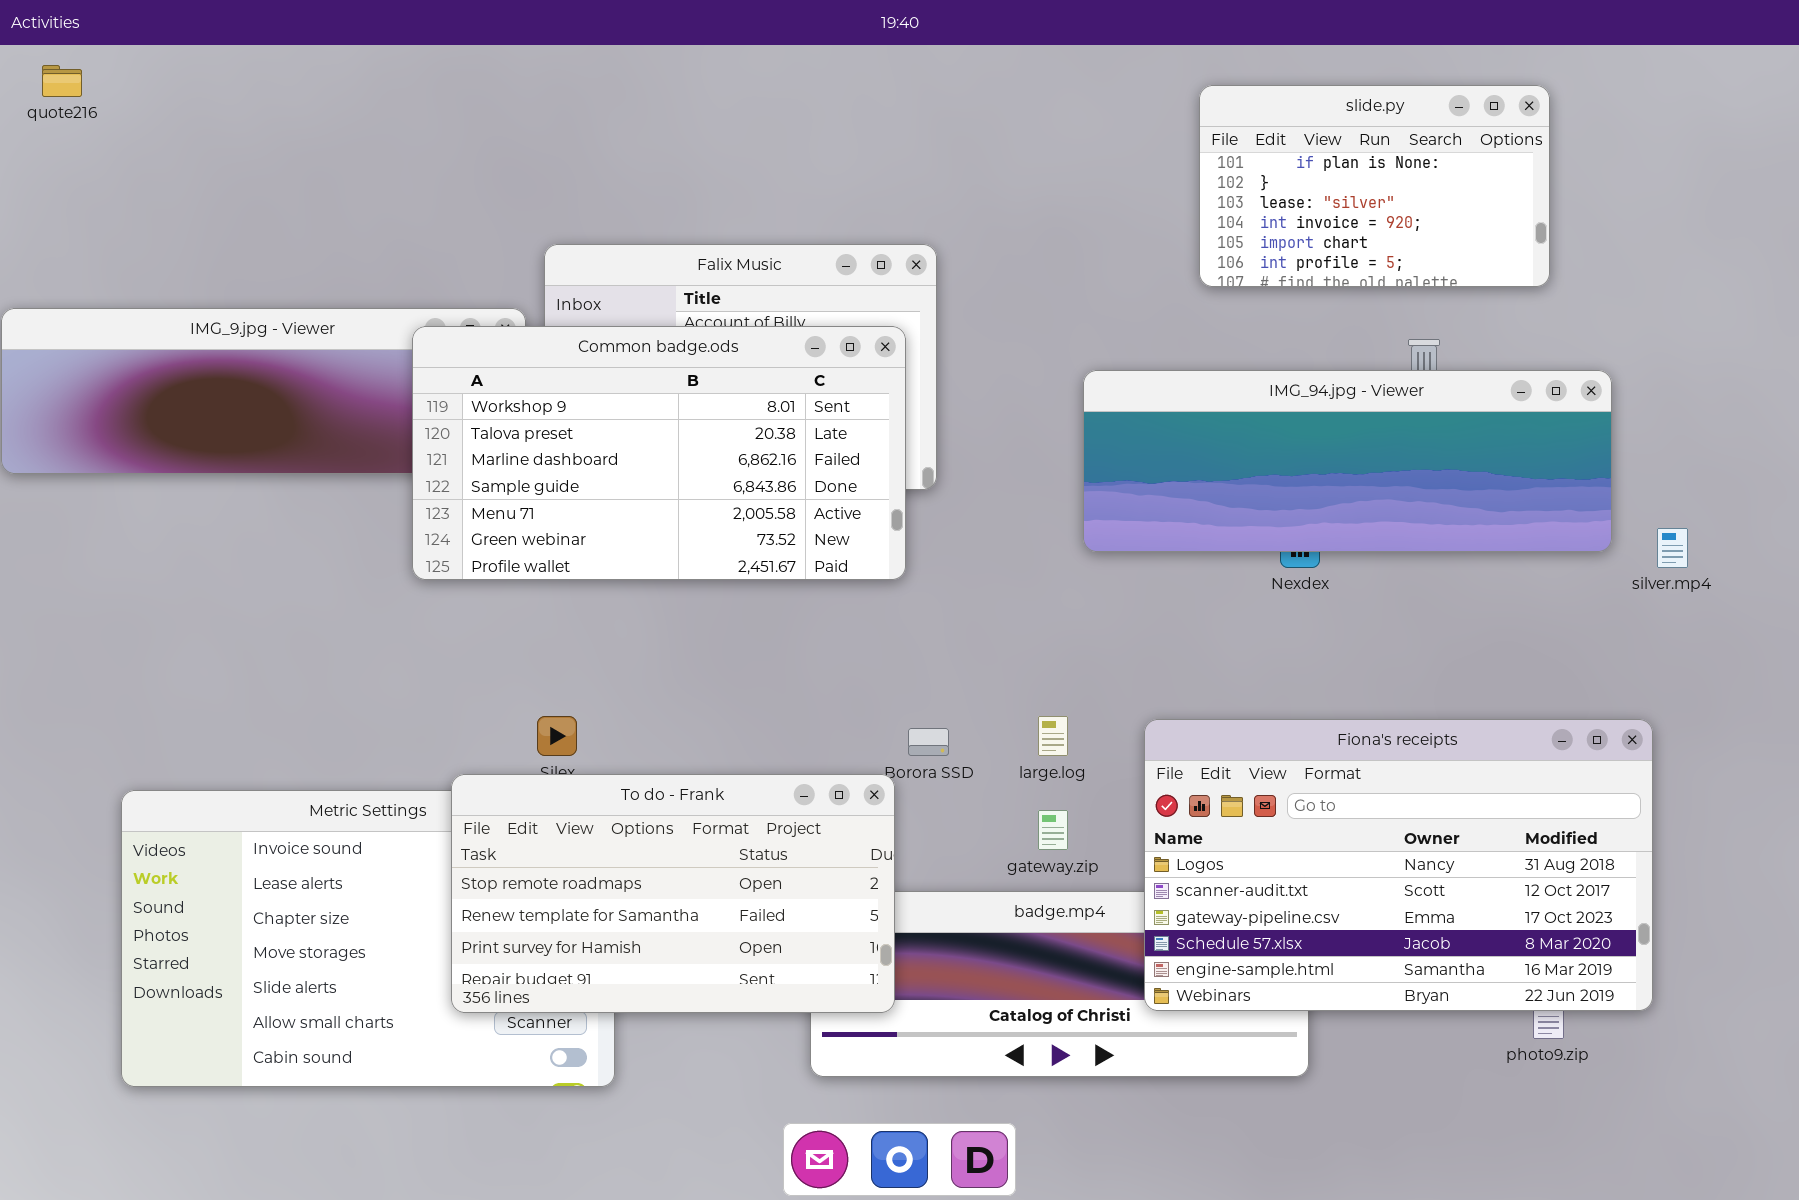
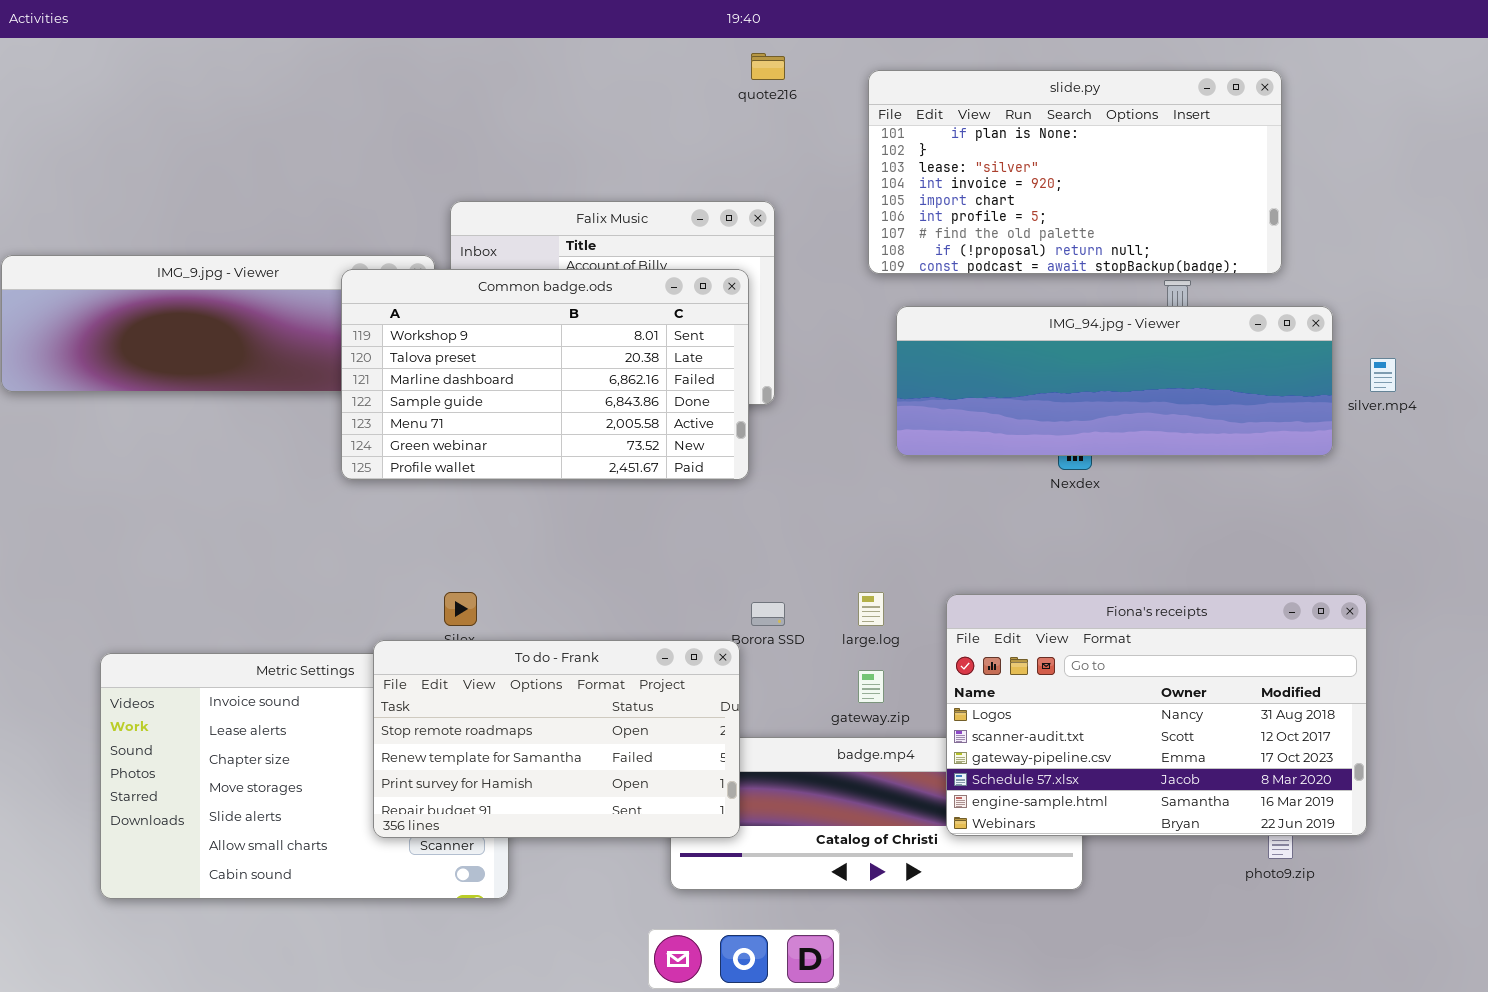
quote216: [42,65,82,97] -> [751,53,785,80], moved
slide.py: [1199,85,1550,287] -> [868,70,1282,274], resized
silver.mp4: [1657,528,1688,568] -> [1370,358,1396,392], moved

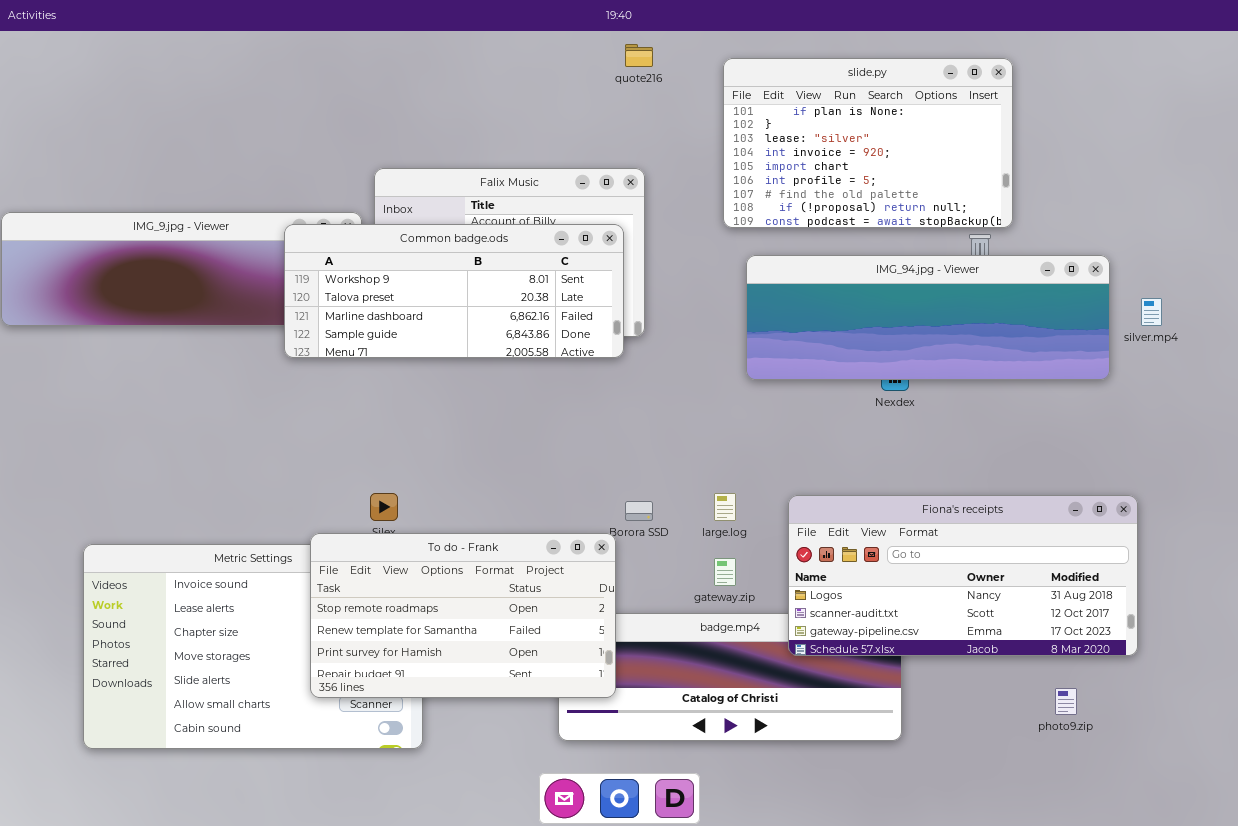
slide.py: [868,70,1282,274] -> [723,58,1013,228], resized
Common badge.ods: [341,269,749,480] -> [284,224,624,358], resized
Fiona's receipts: [946,594,1367,836] -> [788,495,1138,656], resized

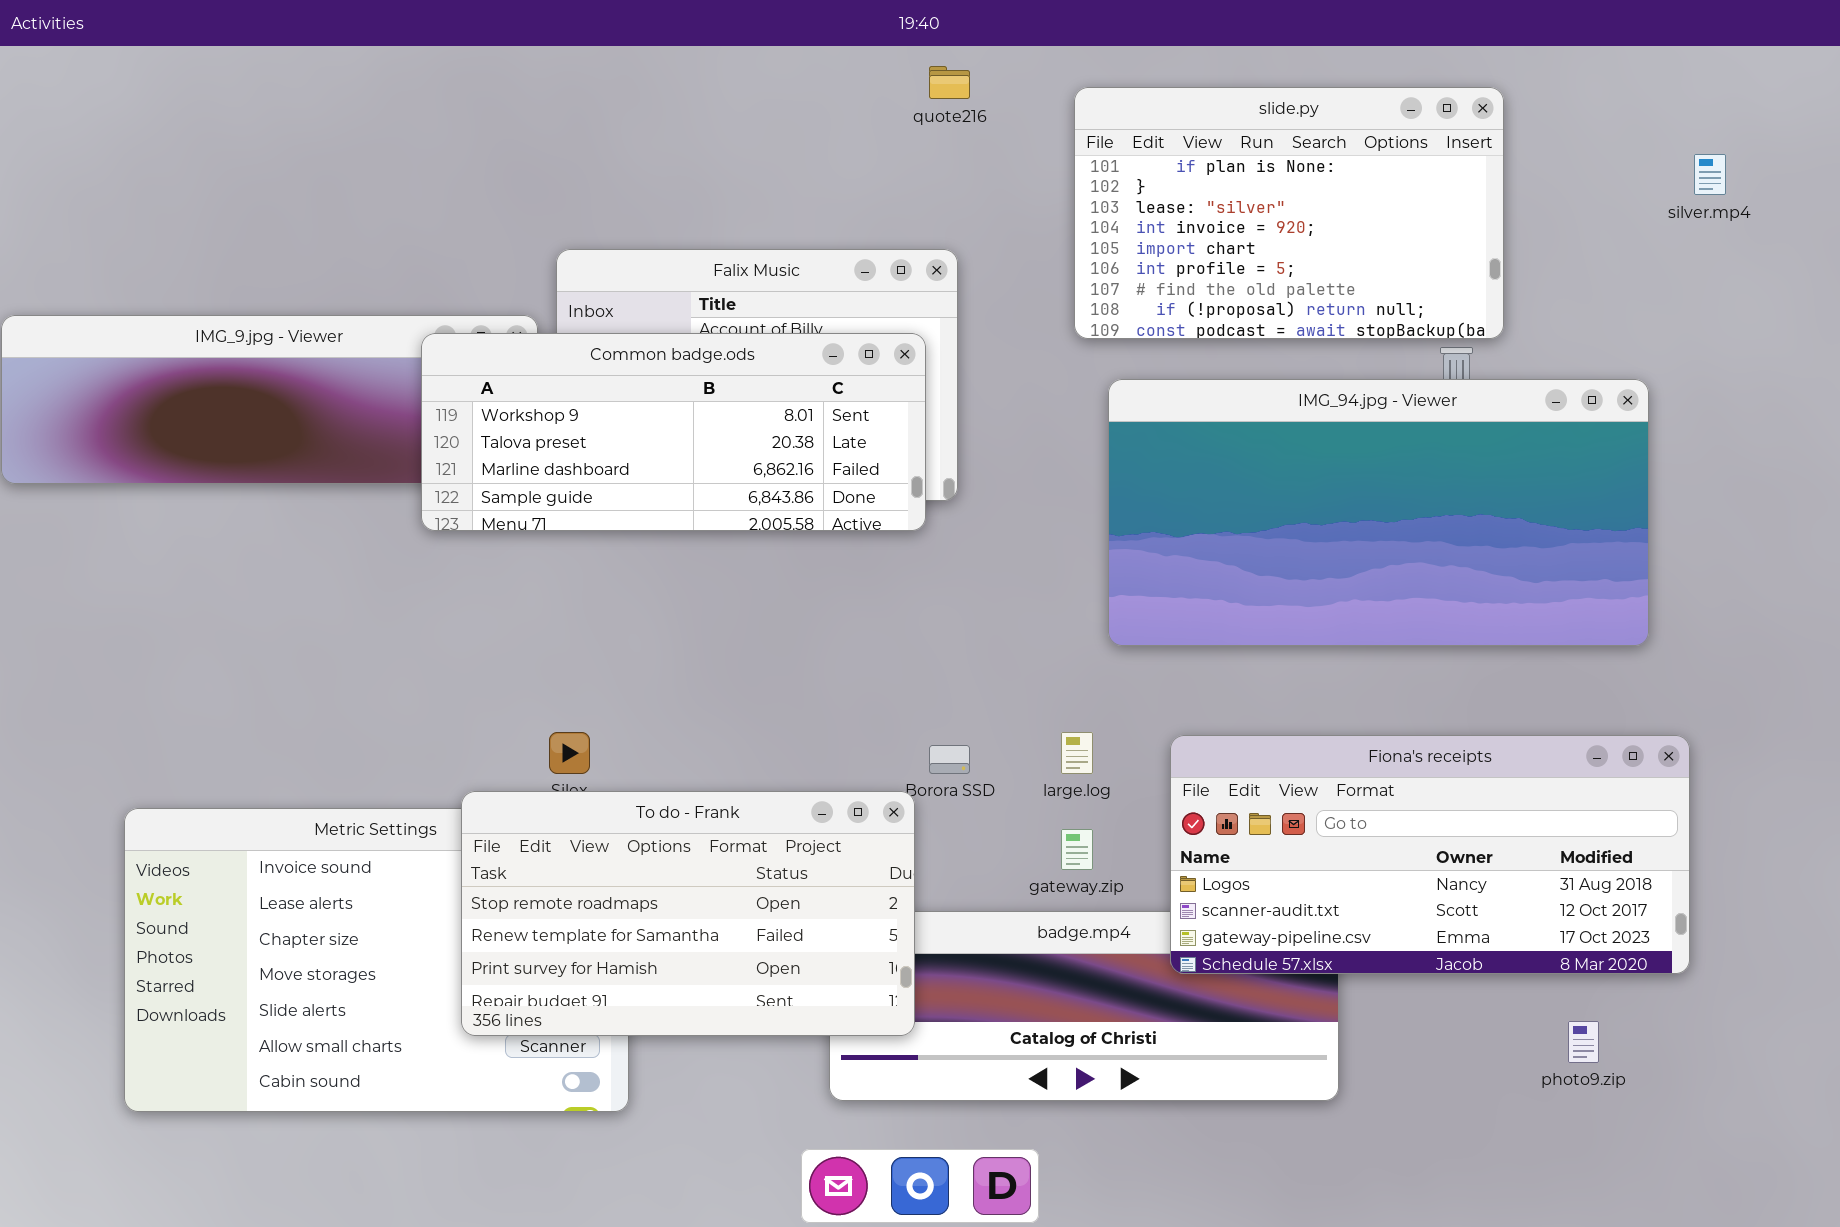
IMG_94.jpg - Viewer: [746,255,1110,380] -> [1108,379,1649,646], resized
silver.mp4: [1141,298,1162,326] -> [1694,154,1726,195], moved

